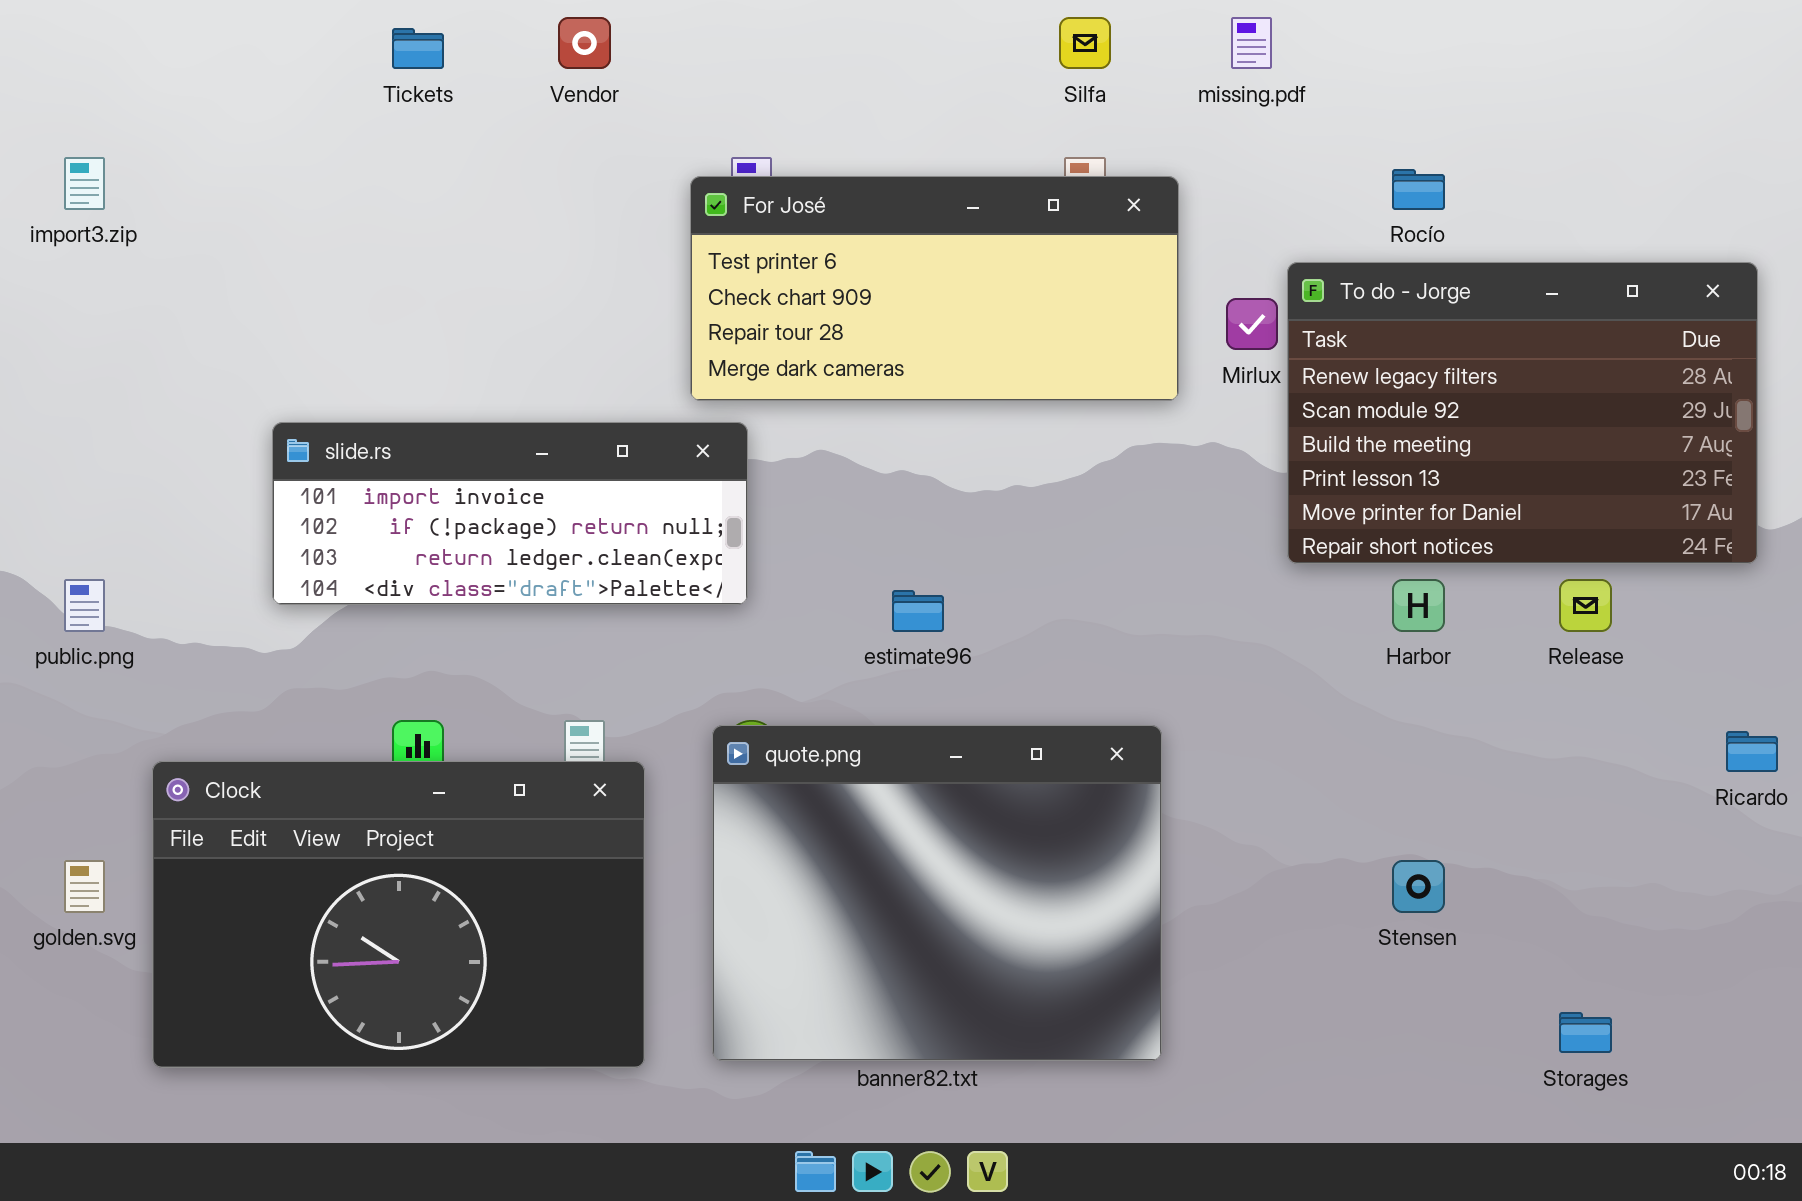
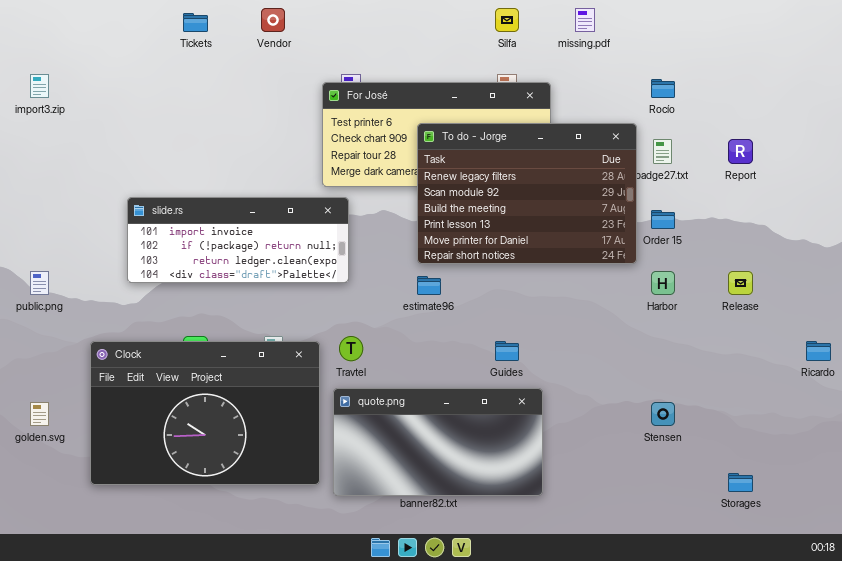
To do - Jorge: [1287,262,1758,564] -> [417,123,637,264], moved
quote.png: [712,725,1162,1061] -> [333,388,543,496], resized
Clock: [152,761,645,1068] -> [90,341,320,485], moved

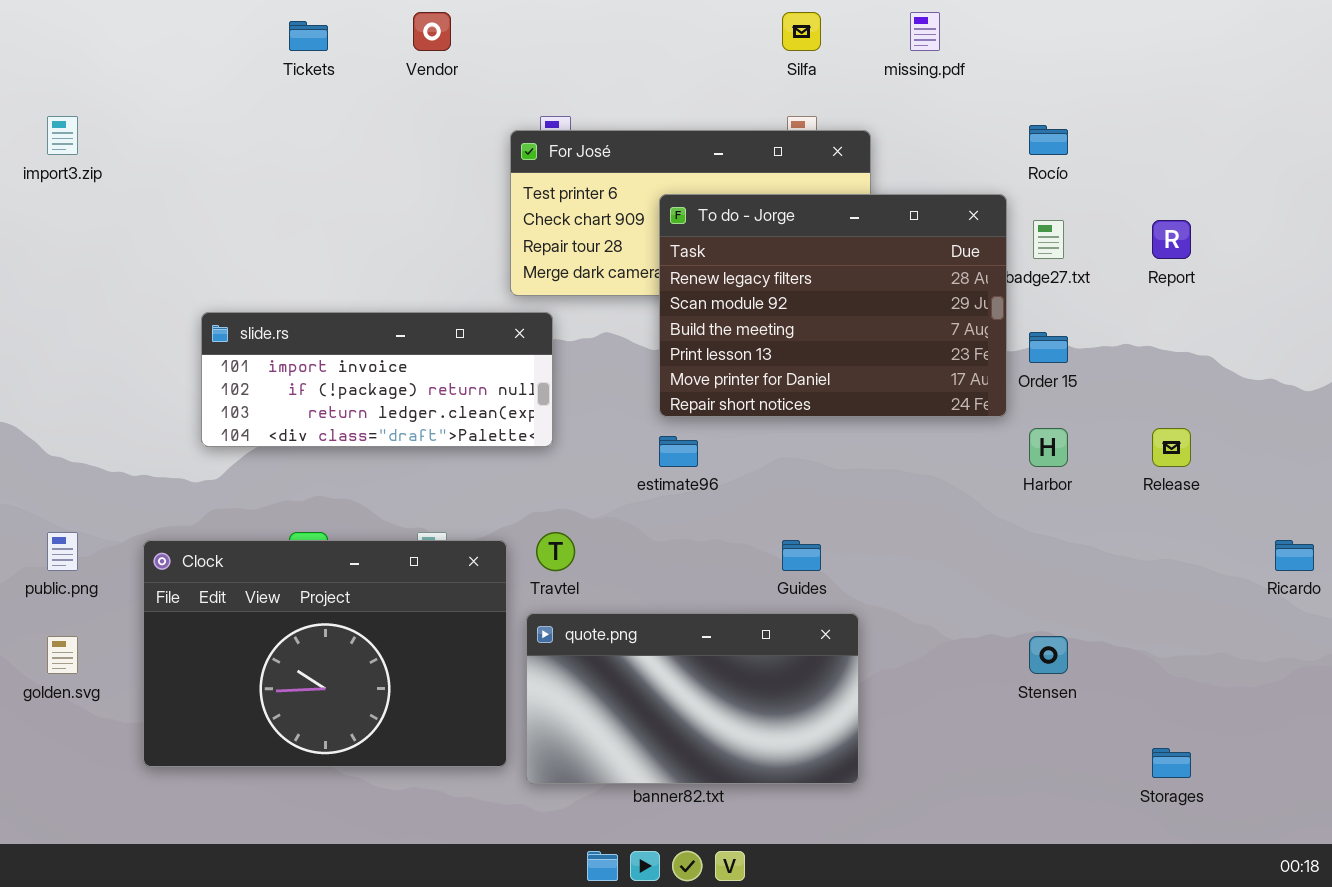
public.png: [30,271,49,295] -> [47,532,78,571], moved

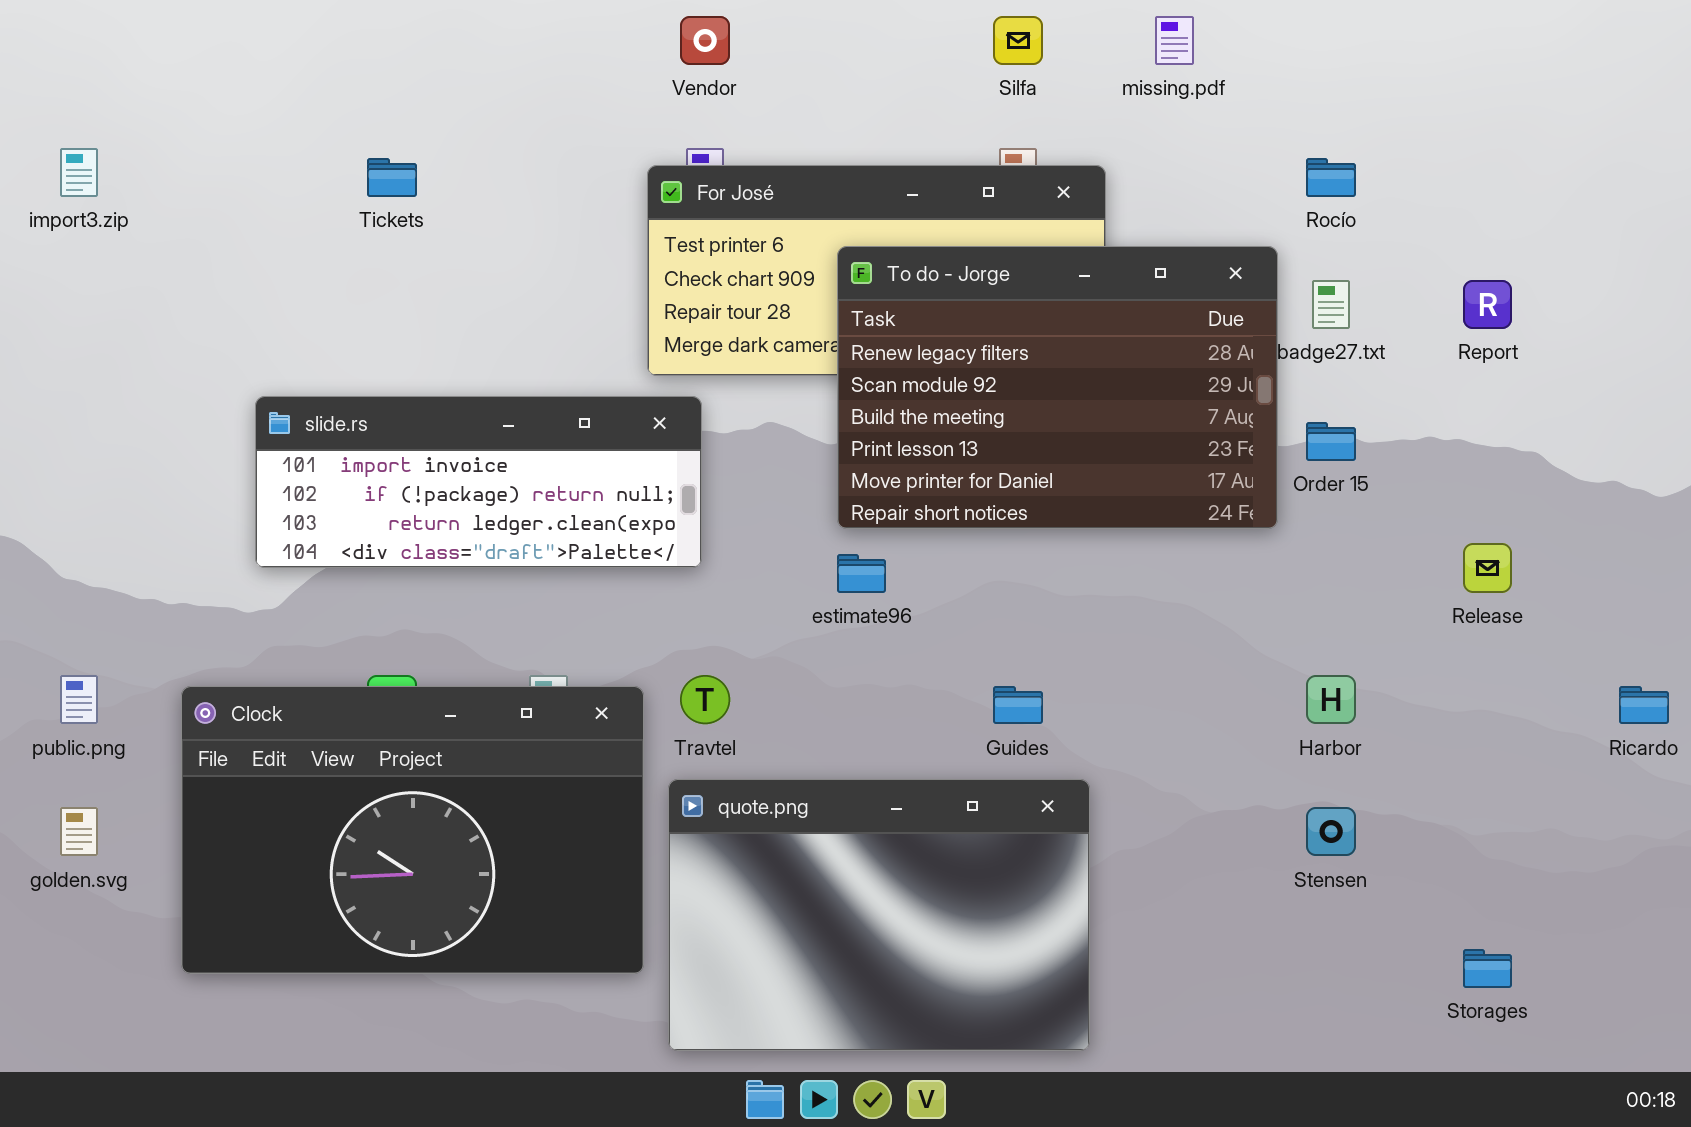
Vendor: [413,12,451,51] -> [680,16,730,65], moved
Tickets: [289,21,328,51] -> [367,158,417,197], moved
Harbor: [1029,428,1068,467] -> [1306,675,1356,724], moved
quote.png: [526,613,859,784] -> [668,779,1090,1051], resized

